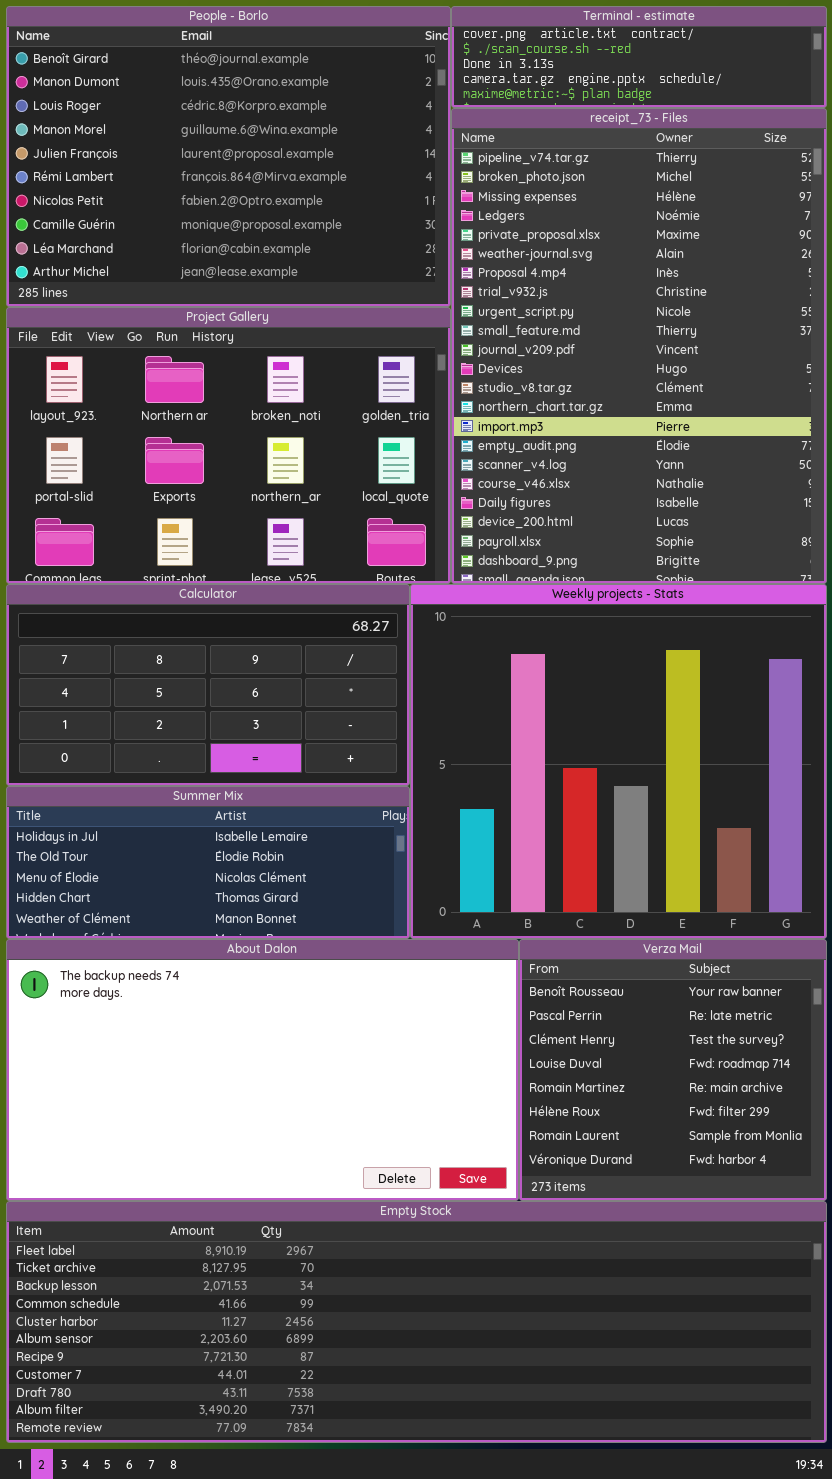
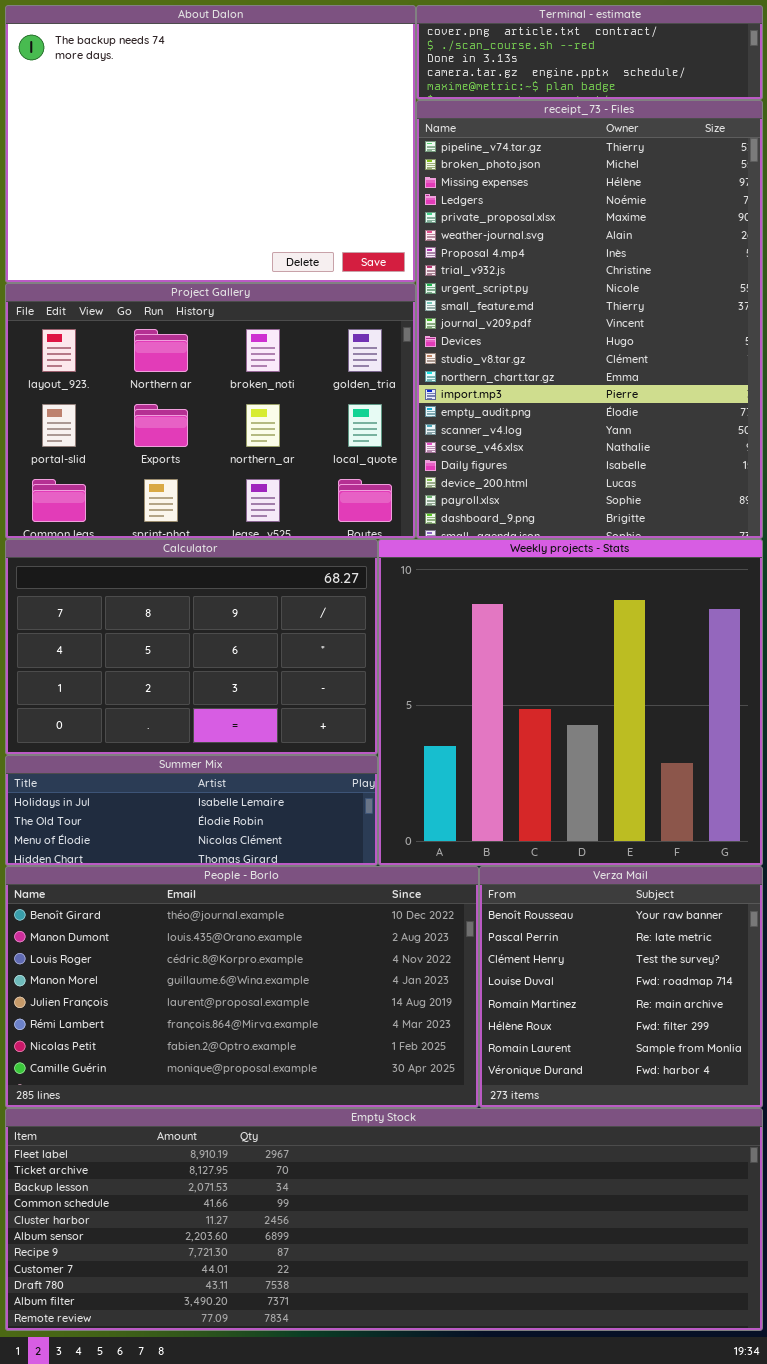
People - Borlo: [6,6,451,307] -> [5,866,479,1108], moved, resized
Calculator: [6,584,410,786] -> [5,539,378,755], resized
Summer Mix: [6,786,410,939] -> [5,755,378,866], resized
About Dalon: [6,939,519,1201] -> [5,5,416,283], moved, resized

